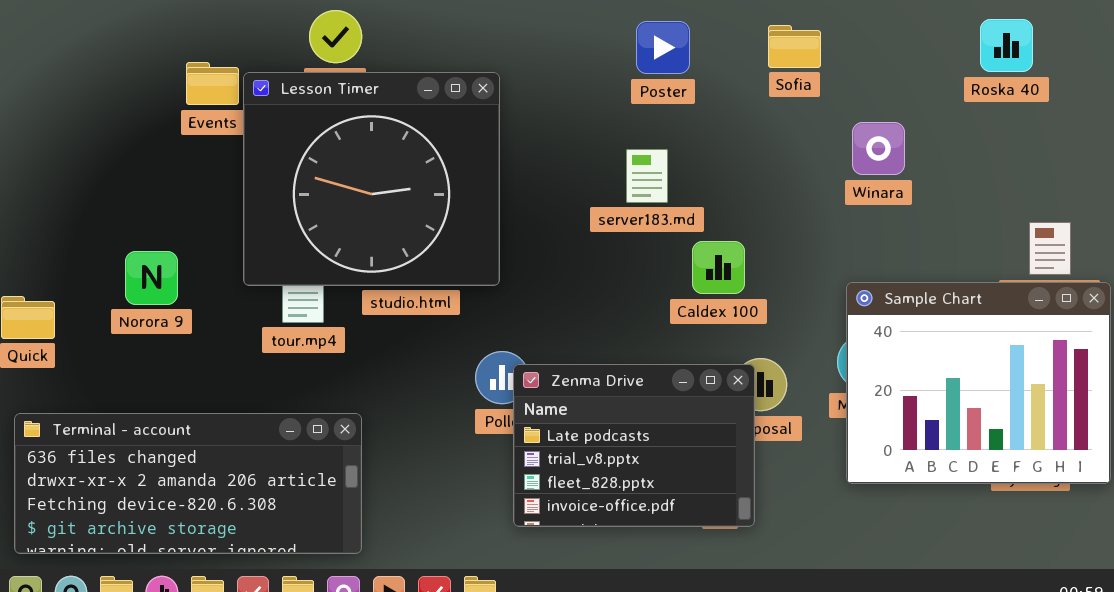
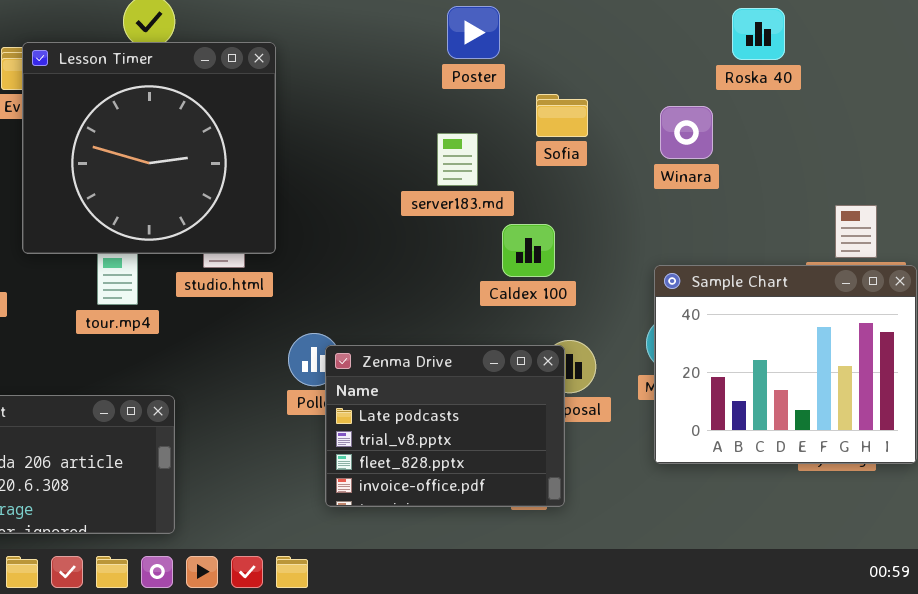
Roska 40: [980,19,1033,72] -> [732,8,785,60], moved
Sofia: [768,25,821,68] -> [536,94,588,137], moved
Lesson Timer: [243,72,500,286] -> [22,42,276,254], moved

